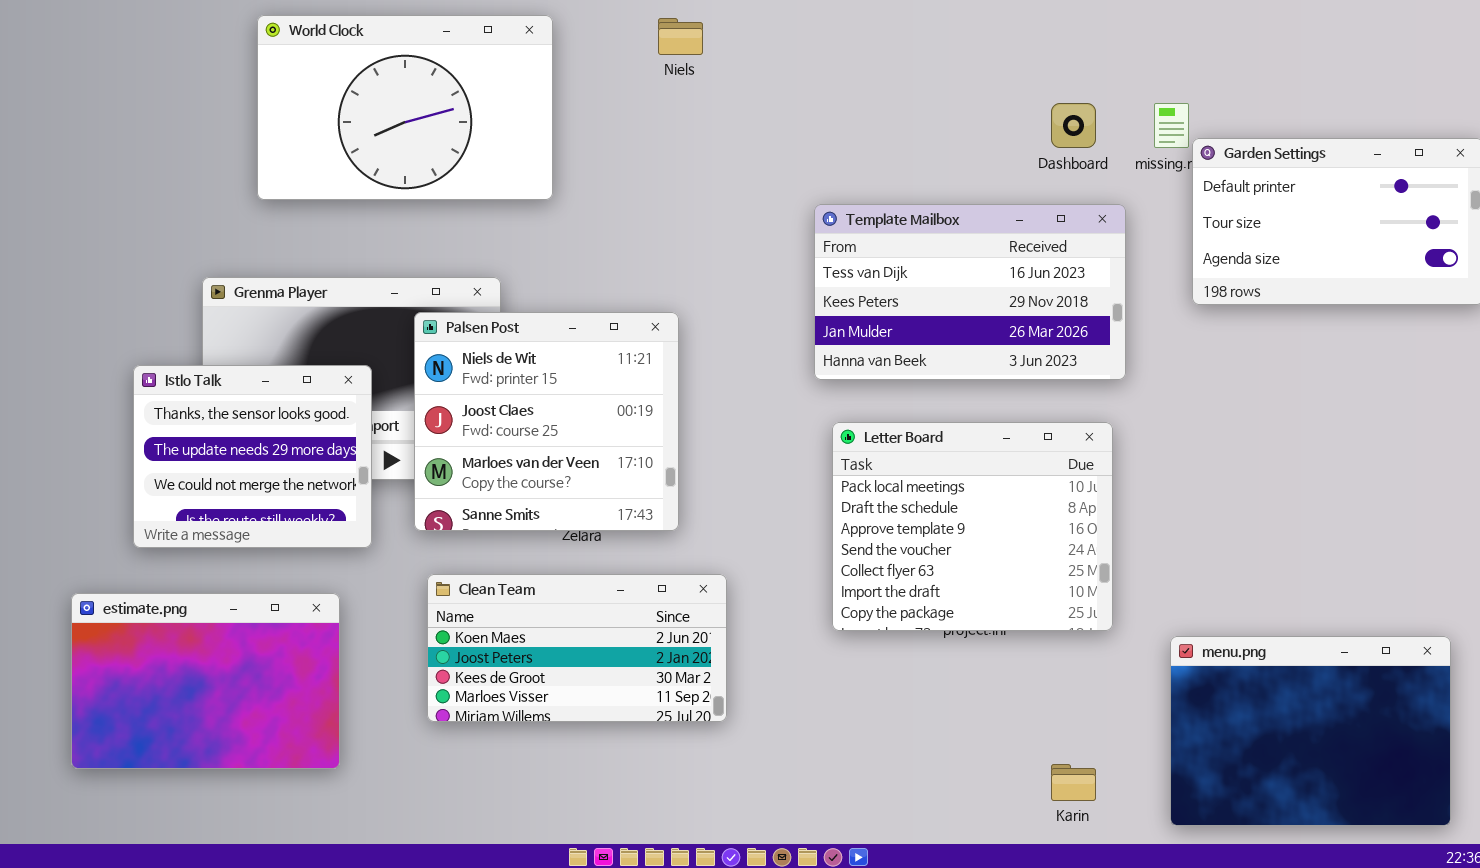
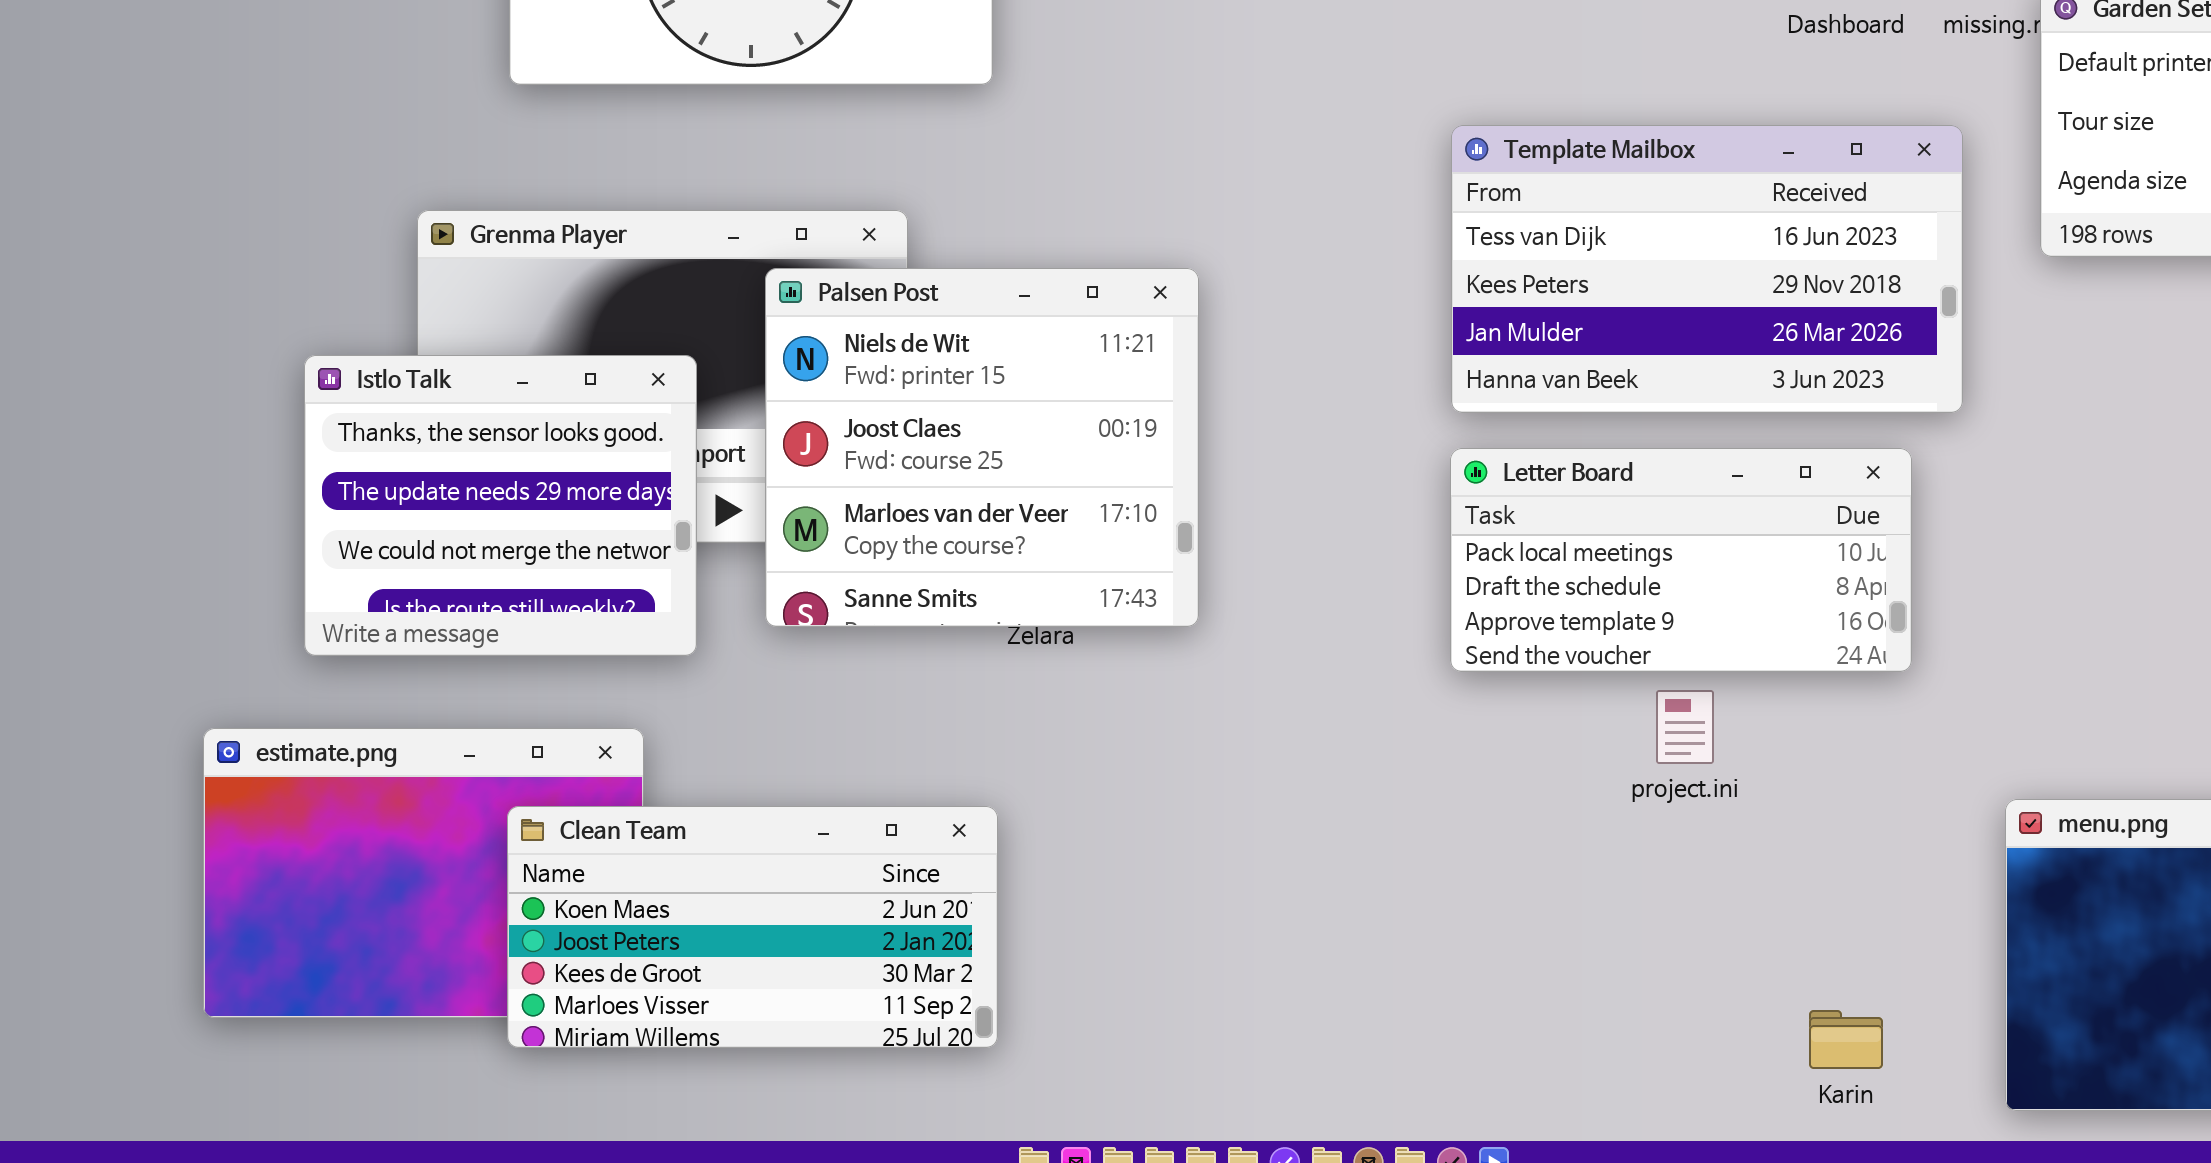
Template Mailbox: [814,204,1126,380] -> [1451,125,1963,413], moved
Letter Board: [832,422,1113,631] -> [1450,448,1912,672], resized
Clean Team: [427,574,727,722] -> [507,806,998,1048], moved

